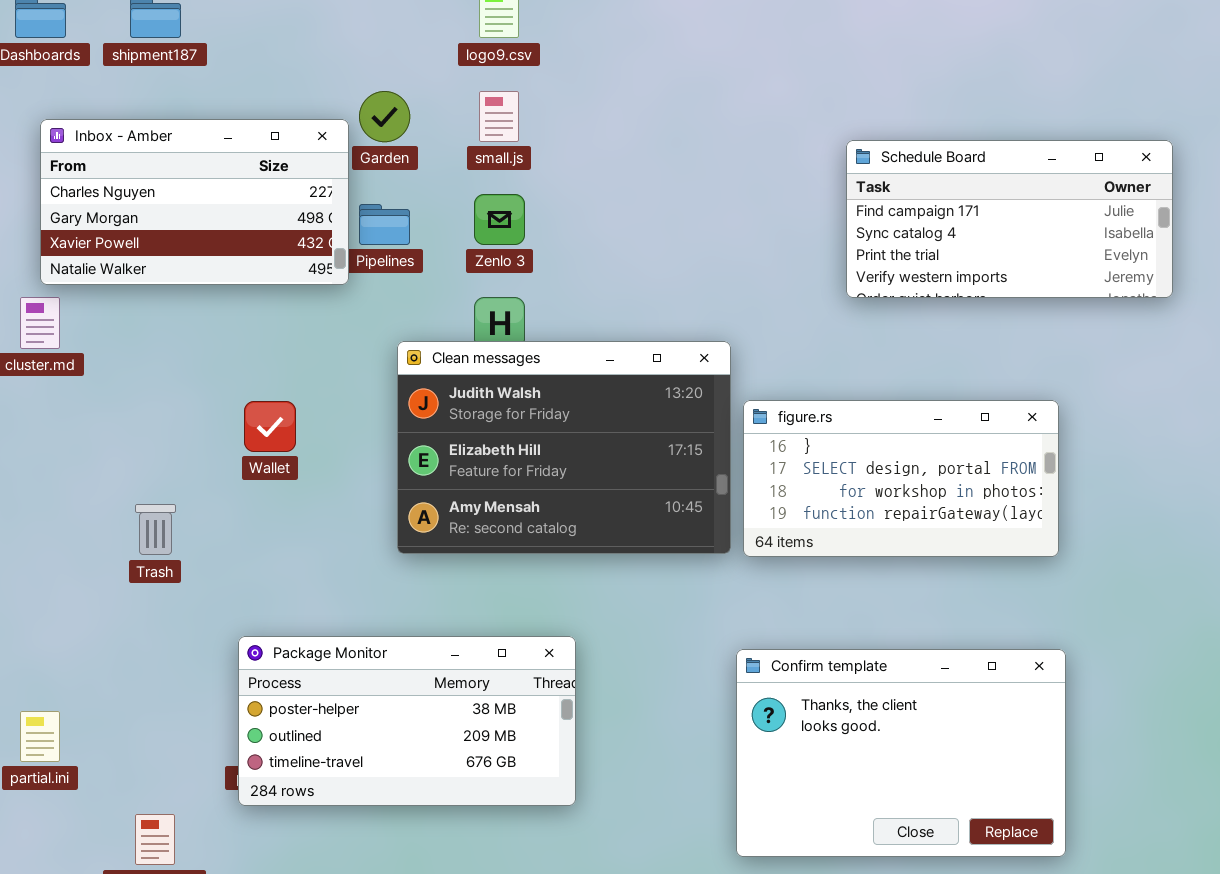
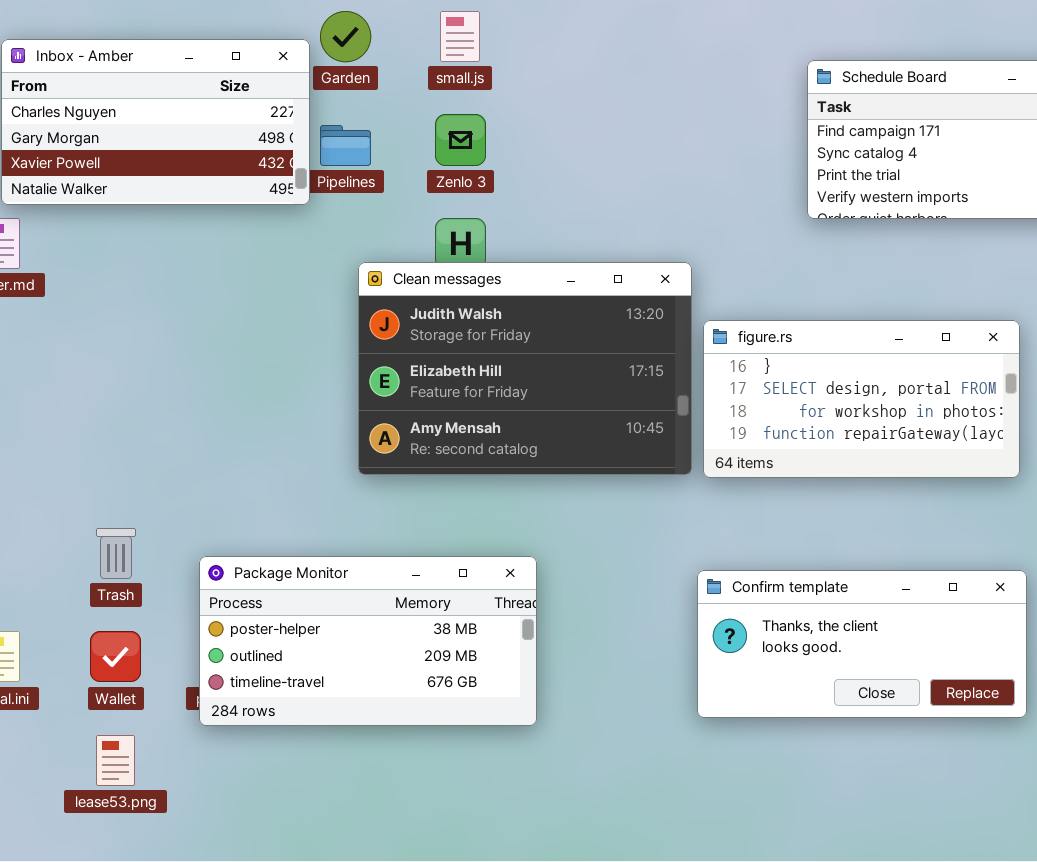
Wallet: [244,401,296,452] -> [90,631,141,682], moved
Trash: [135,504,176,555] -> [96,528,136,579], moved
Confirm template: [736,649,1066,857] -> [697,570,1027,718], resized

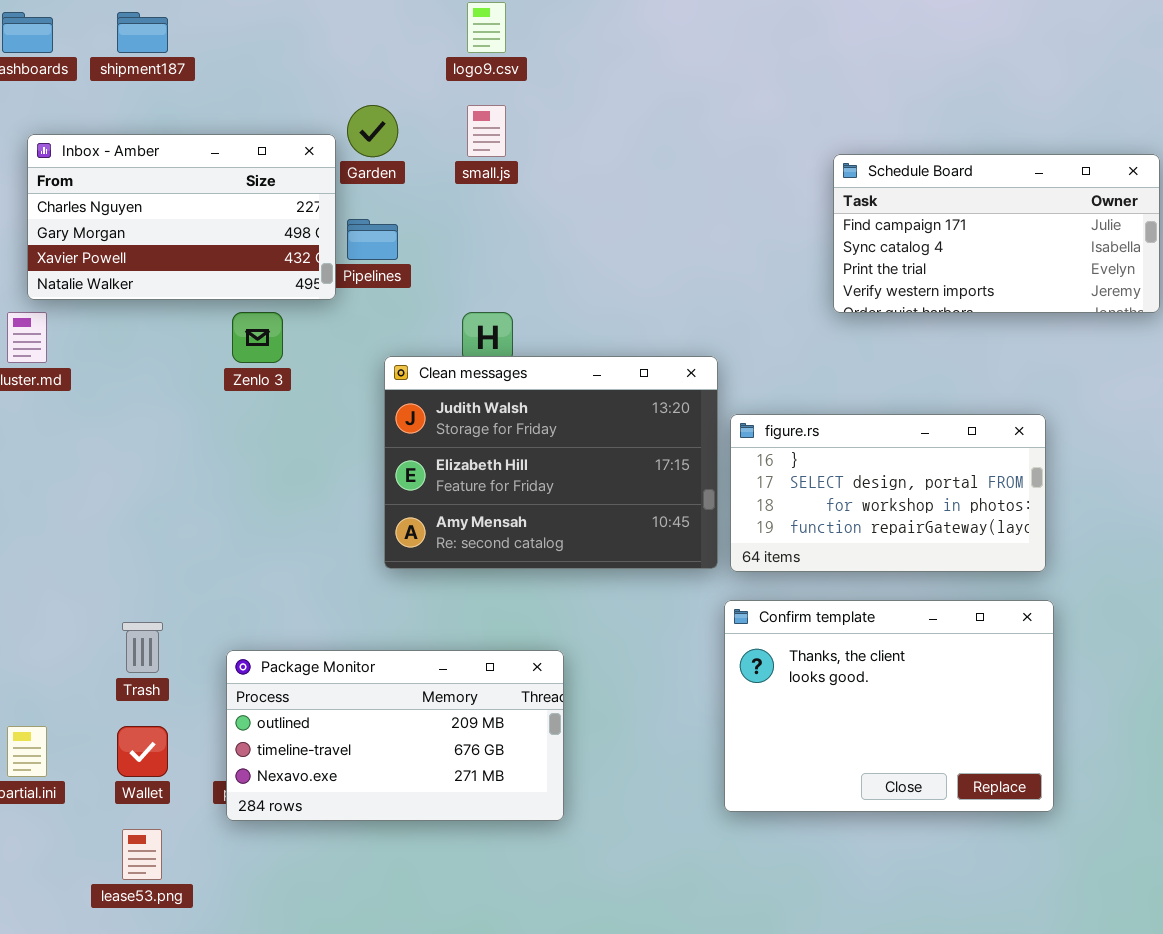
Zenlo 3: [435,114,486,166] -> [232,312,283,363], moved
Package Monitor: [199,556,537,726] -> [226,650,564,821], scrolled down 1 row
Confirm template: [697,570,1027,718] -> [724,600,1054,812], resized

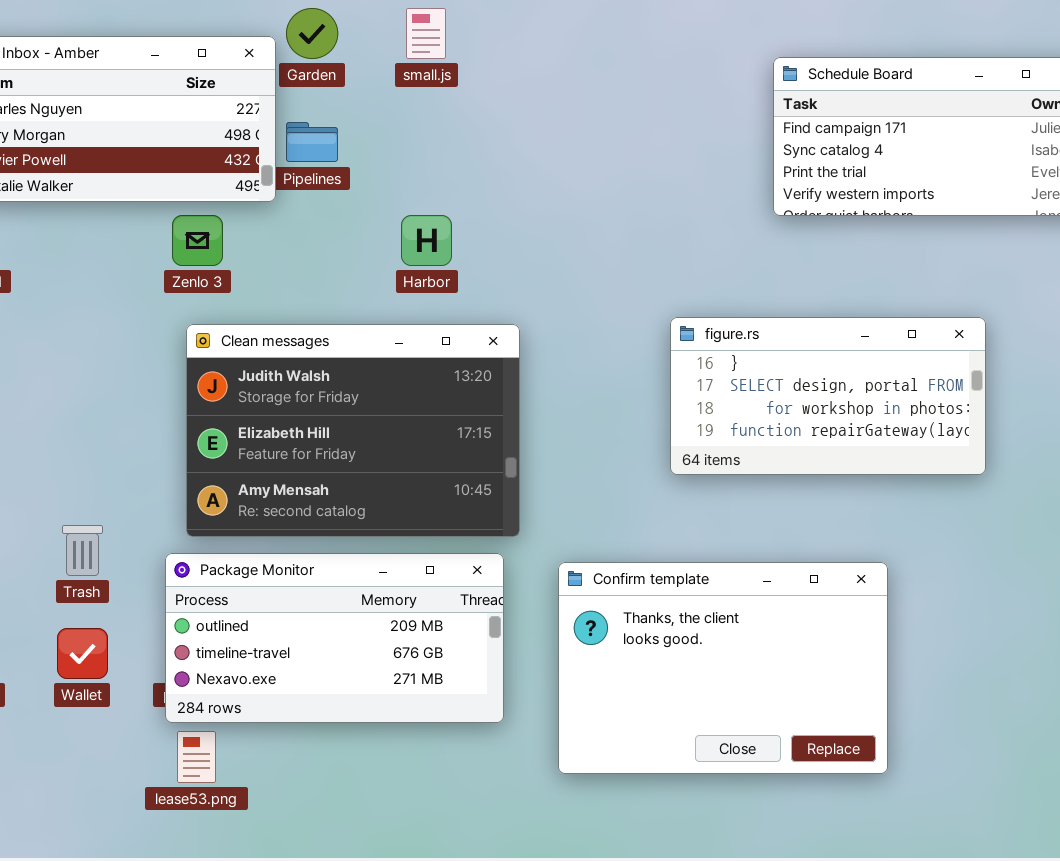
Clean messages: [384,356,718,569] -> [186,324,520,537], moved
Confirm template: [724,600,1054,812] -> [558,562,888,774], moved
lease53.png: [122,829,162,880] -> [177,731,216,783], moved

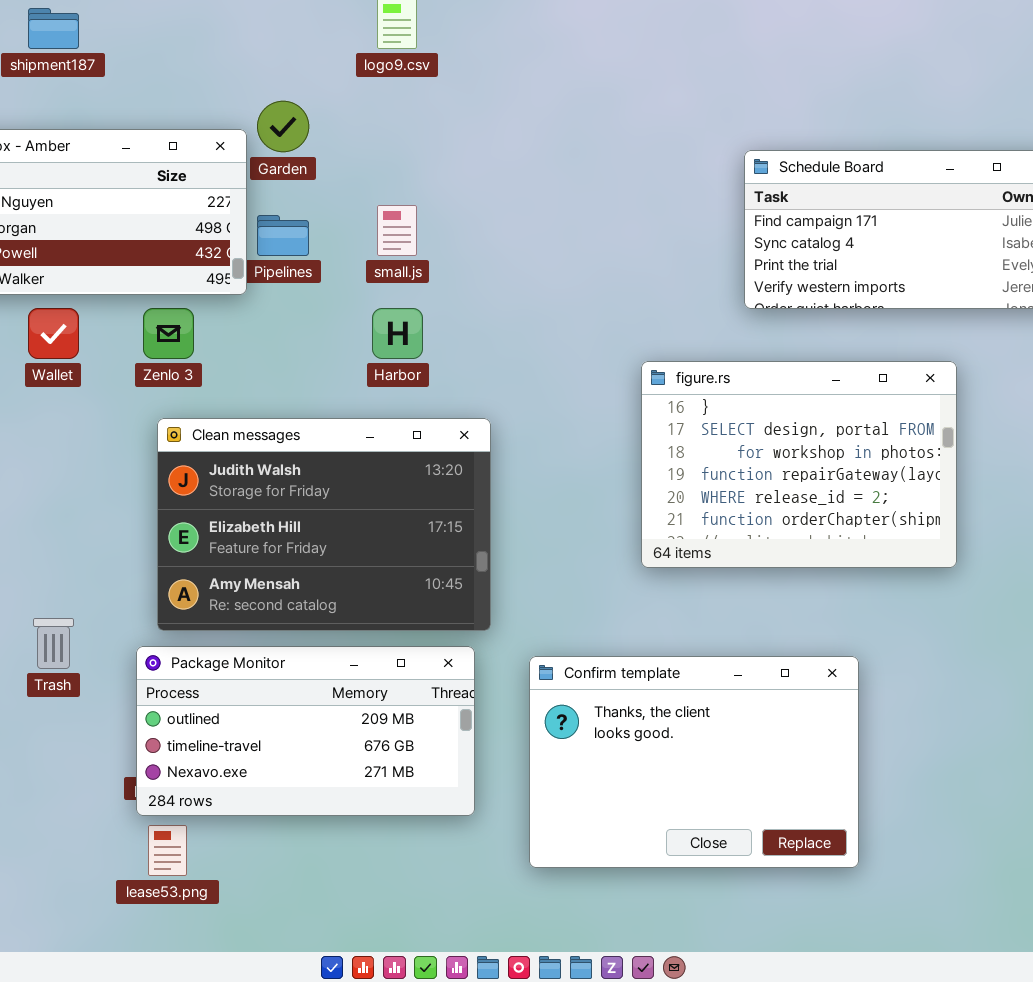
small.js: [406,8,446,59] -> [377,205,417,256], moved
figure.rs: [670,317,986,475] -> [641,361,957,568], resized
Wallet: [57,628,108,679] -> [28,308,79,359], moved

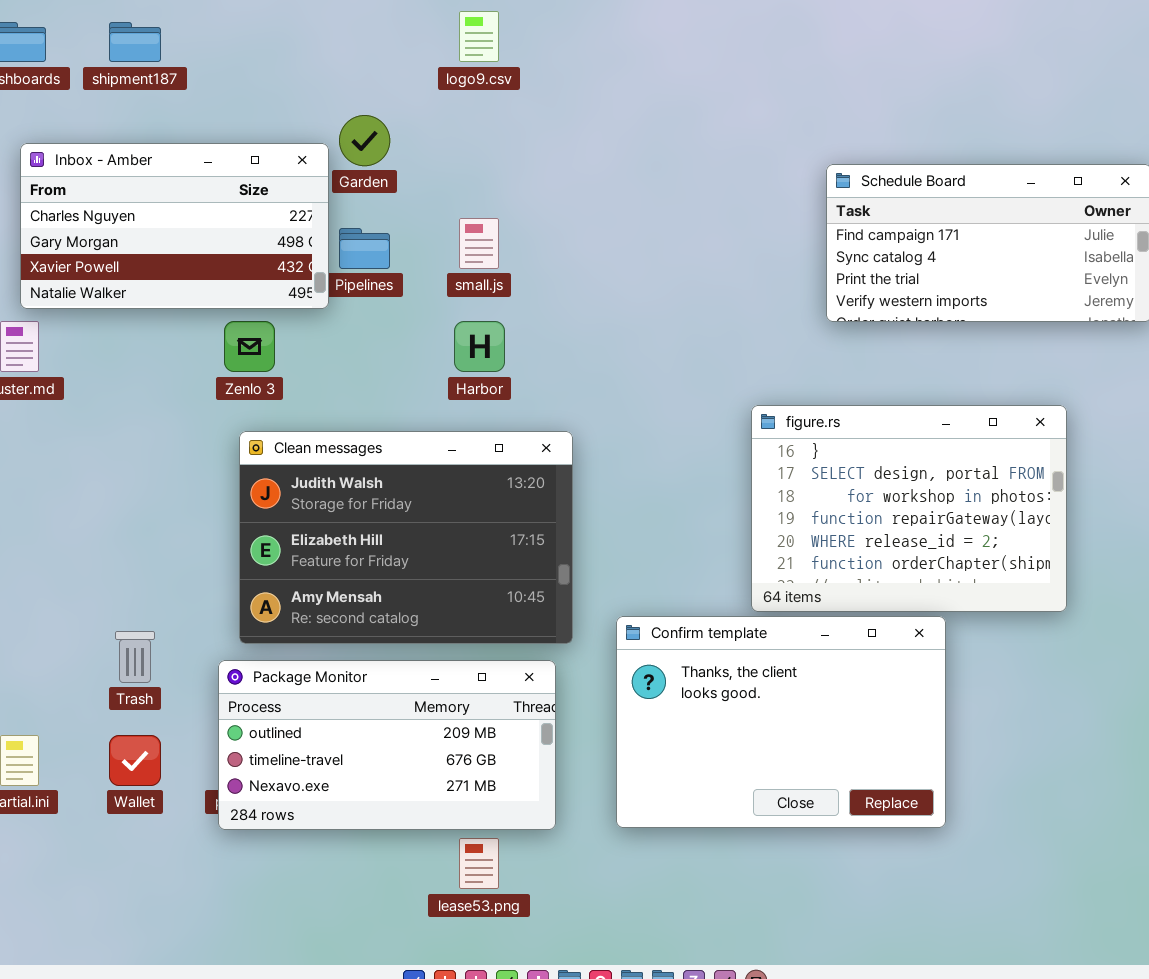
Wallet: [28,308,79,359] -> [109,735,161,786], moved
figure.rs: [641,361,957,568] -> [751,405,1067,612], moved
Confirm template: [529,656,859,868] -> [616,616,946,828], moved
lease53.png: [148,825,187,876] -> [459,838,499,889], moved

